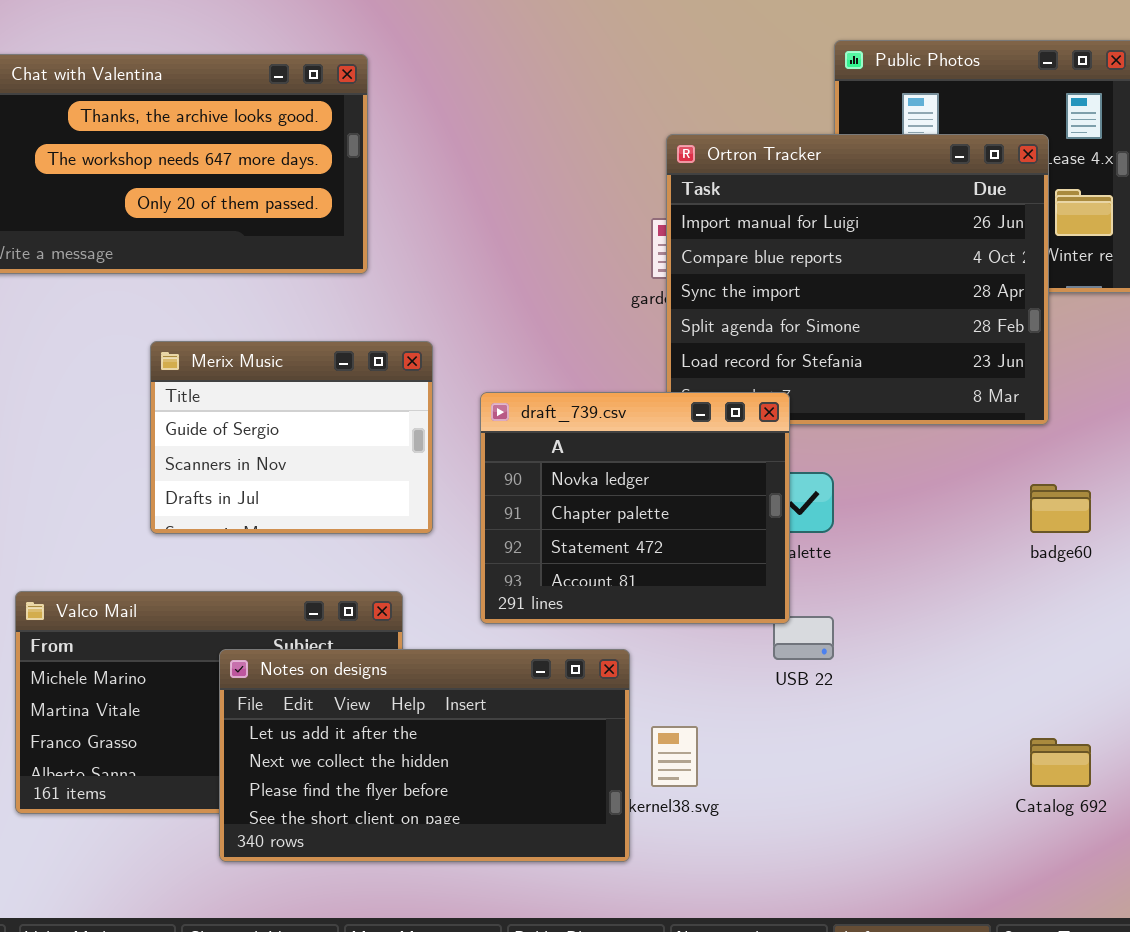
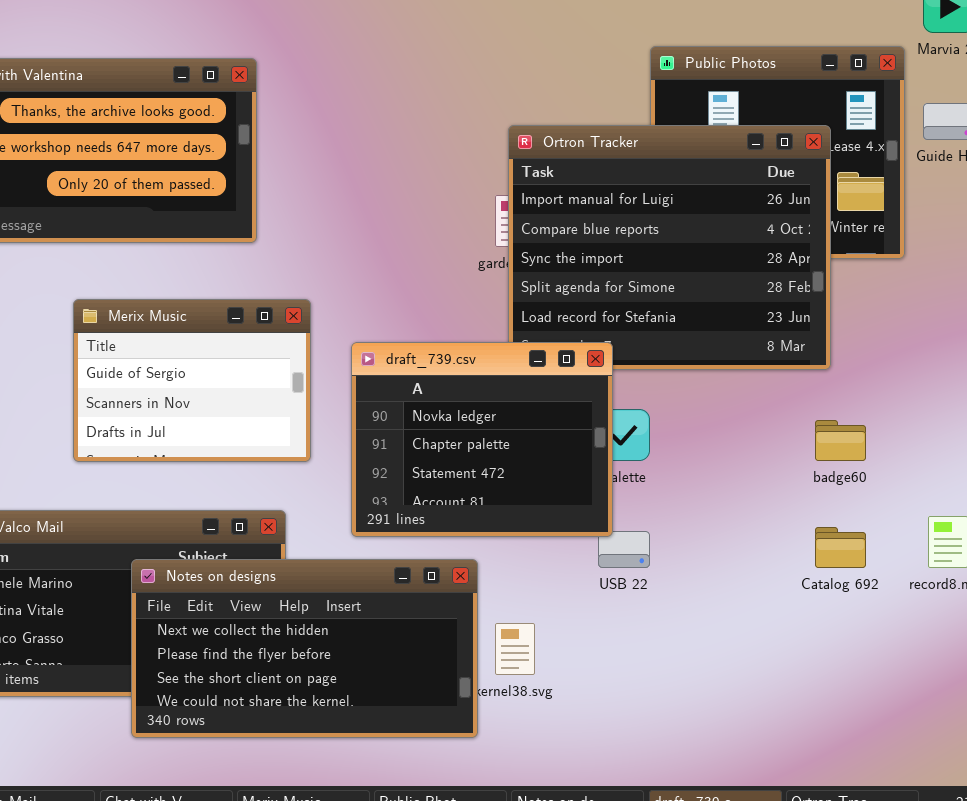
Notes on designs: [219,649,630,862] -> [131,559,478,738], scrolled down 1 row
Catalog 692: [1030,738,1091,787] -> [815,527,866,568], moved

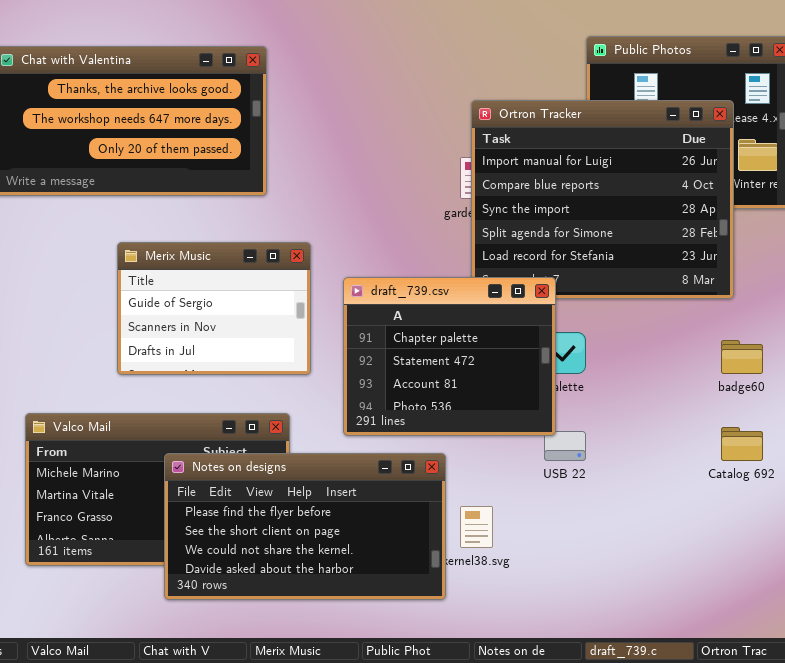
draft_739.csv: [351,342,613,537] -> [343,277,556,436], scrolled down 1 row
Notes on designs: [131,559,478,738] -> [164,453,446,600], scrolled down 1 row

